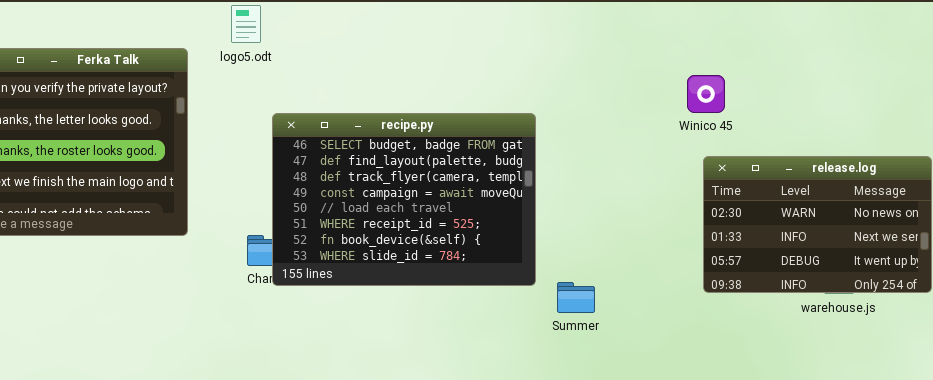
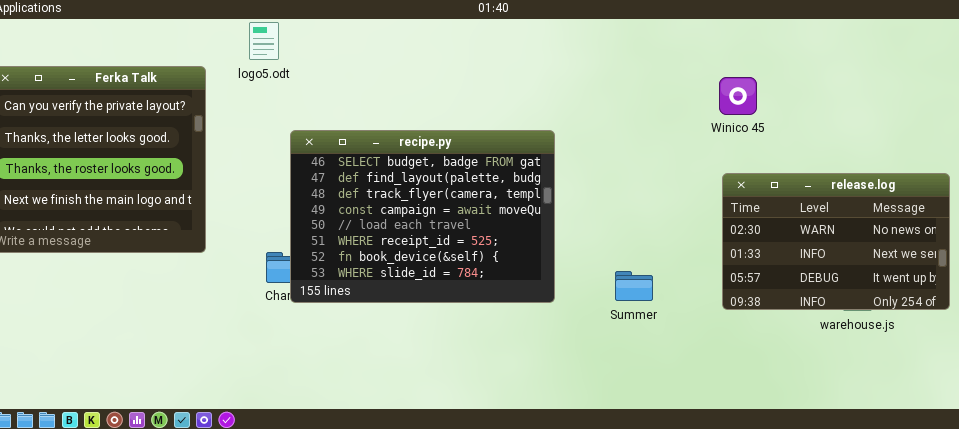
Winico 45: [687,75,725,113] -> [719,77,757,115], moved
Summer: [557,282,595,313] -> [615,271,653,301], moved

